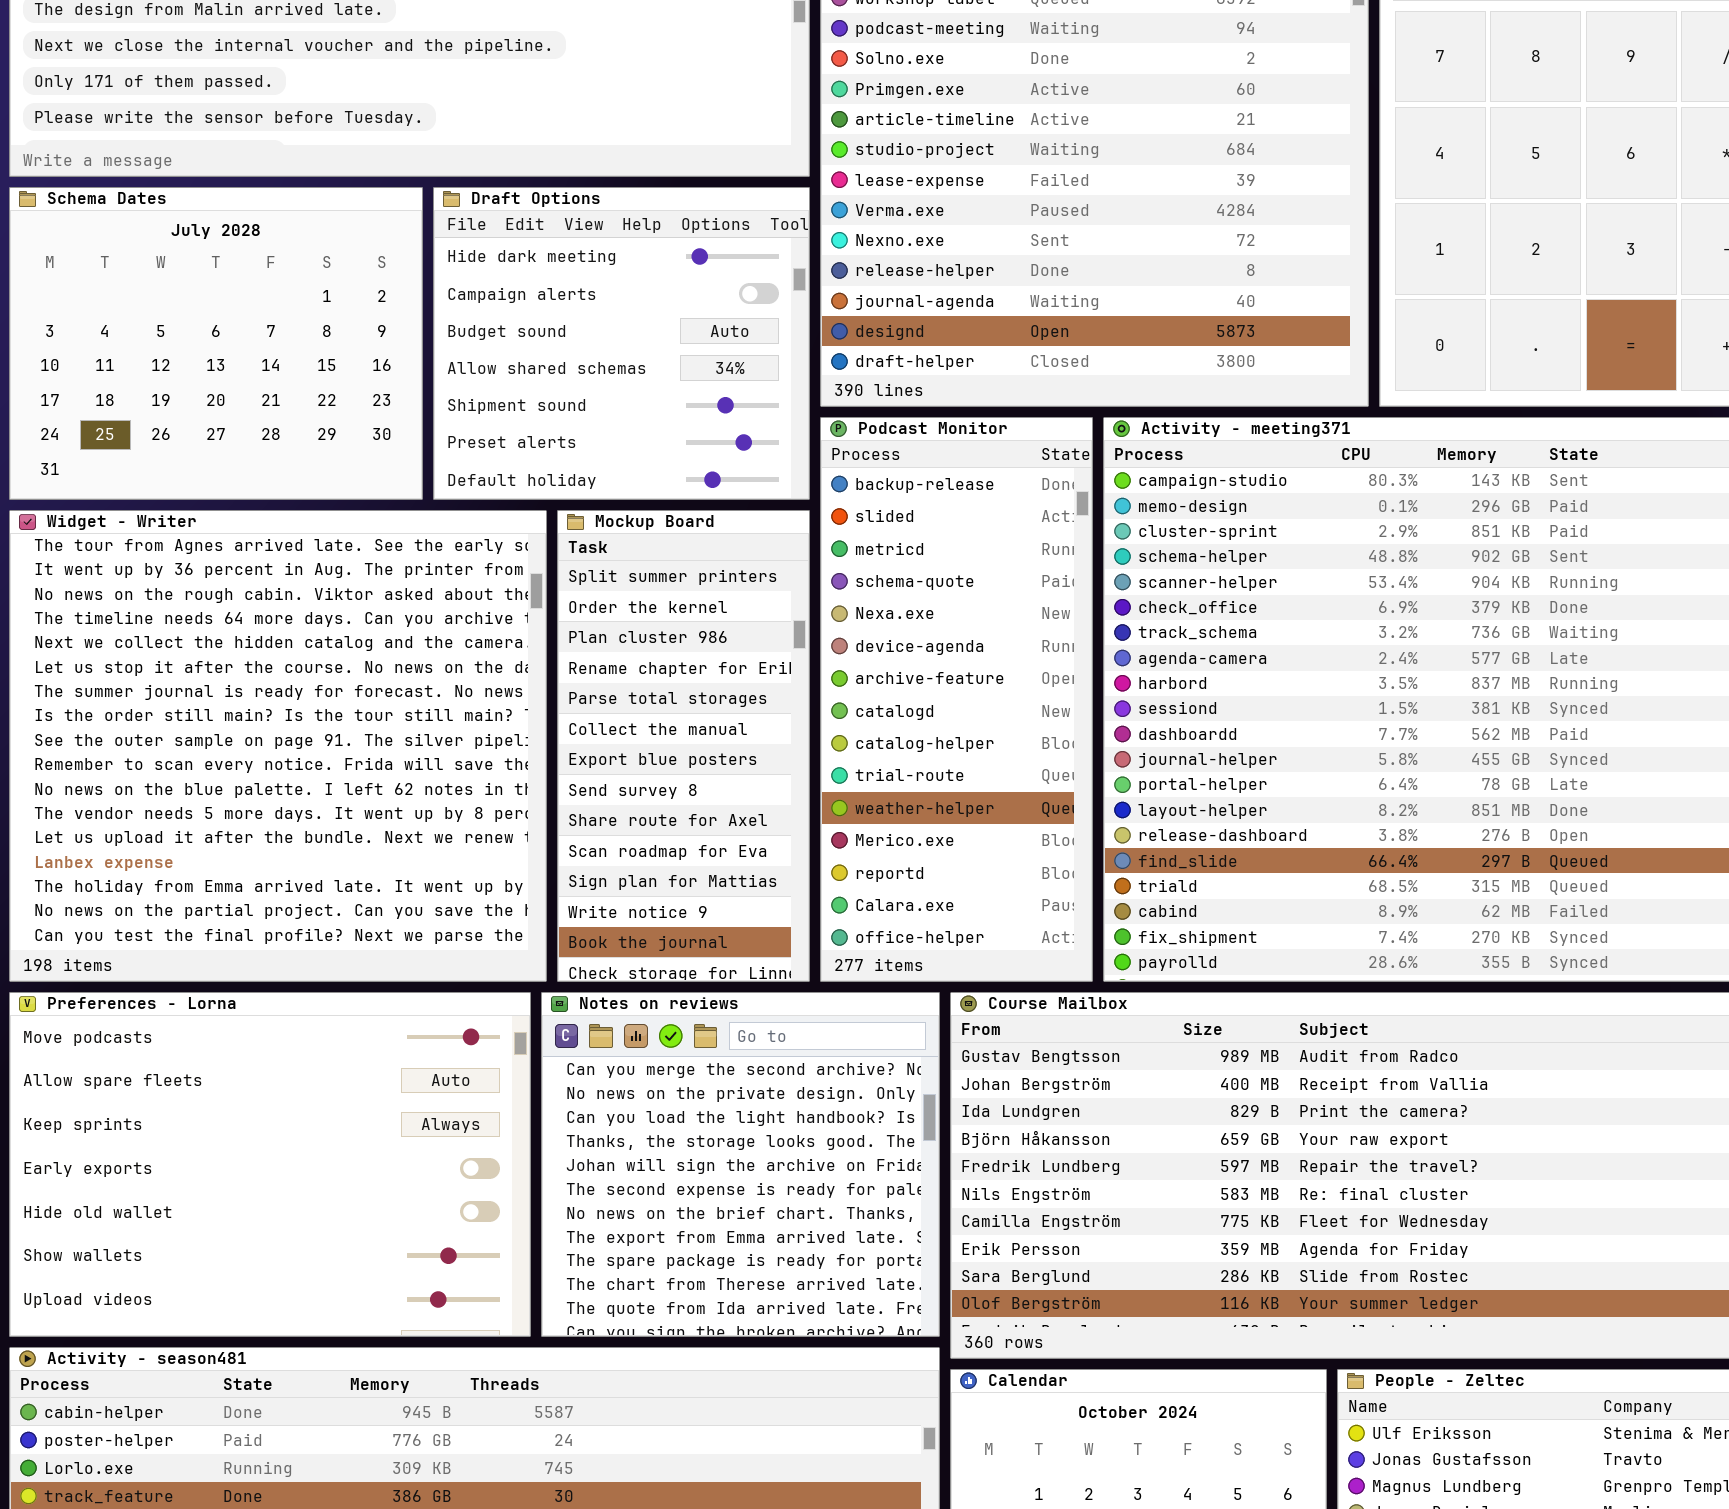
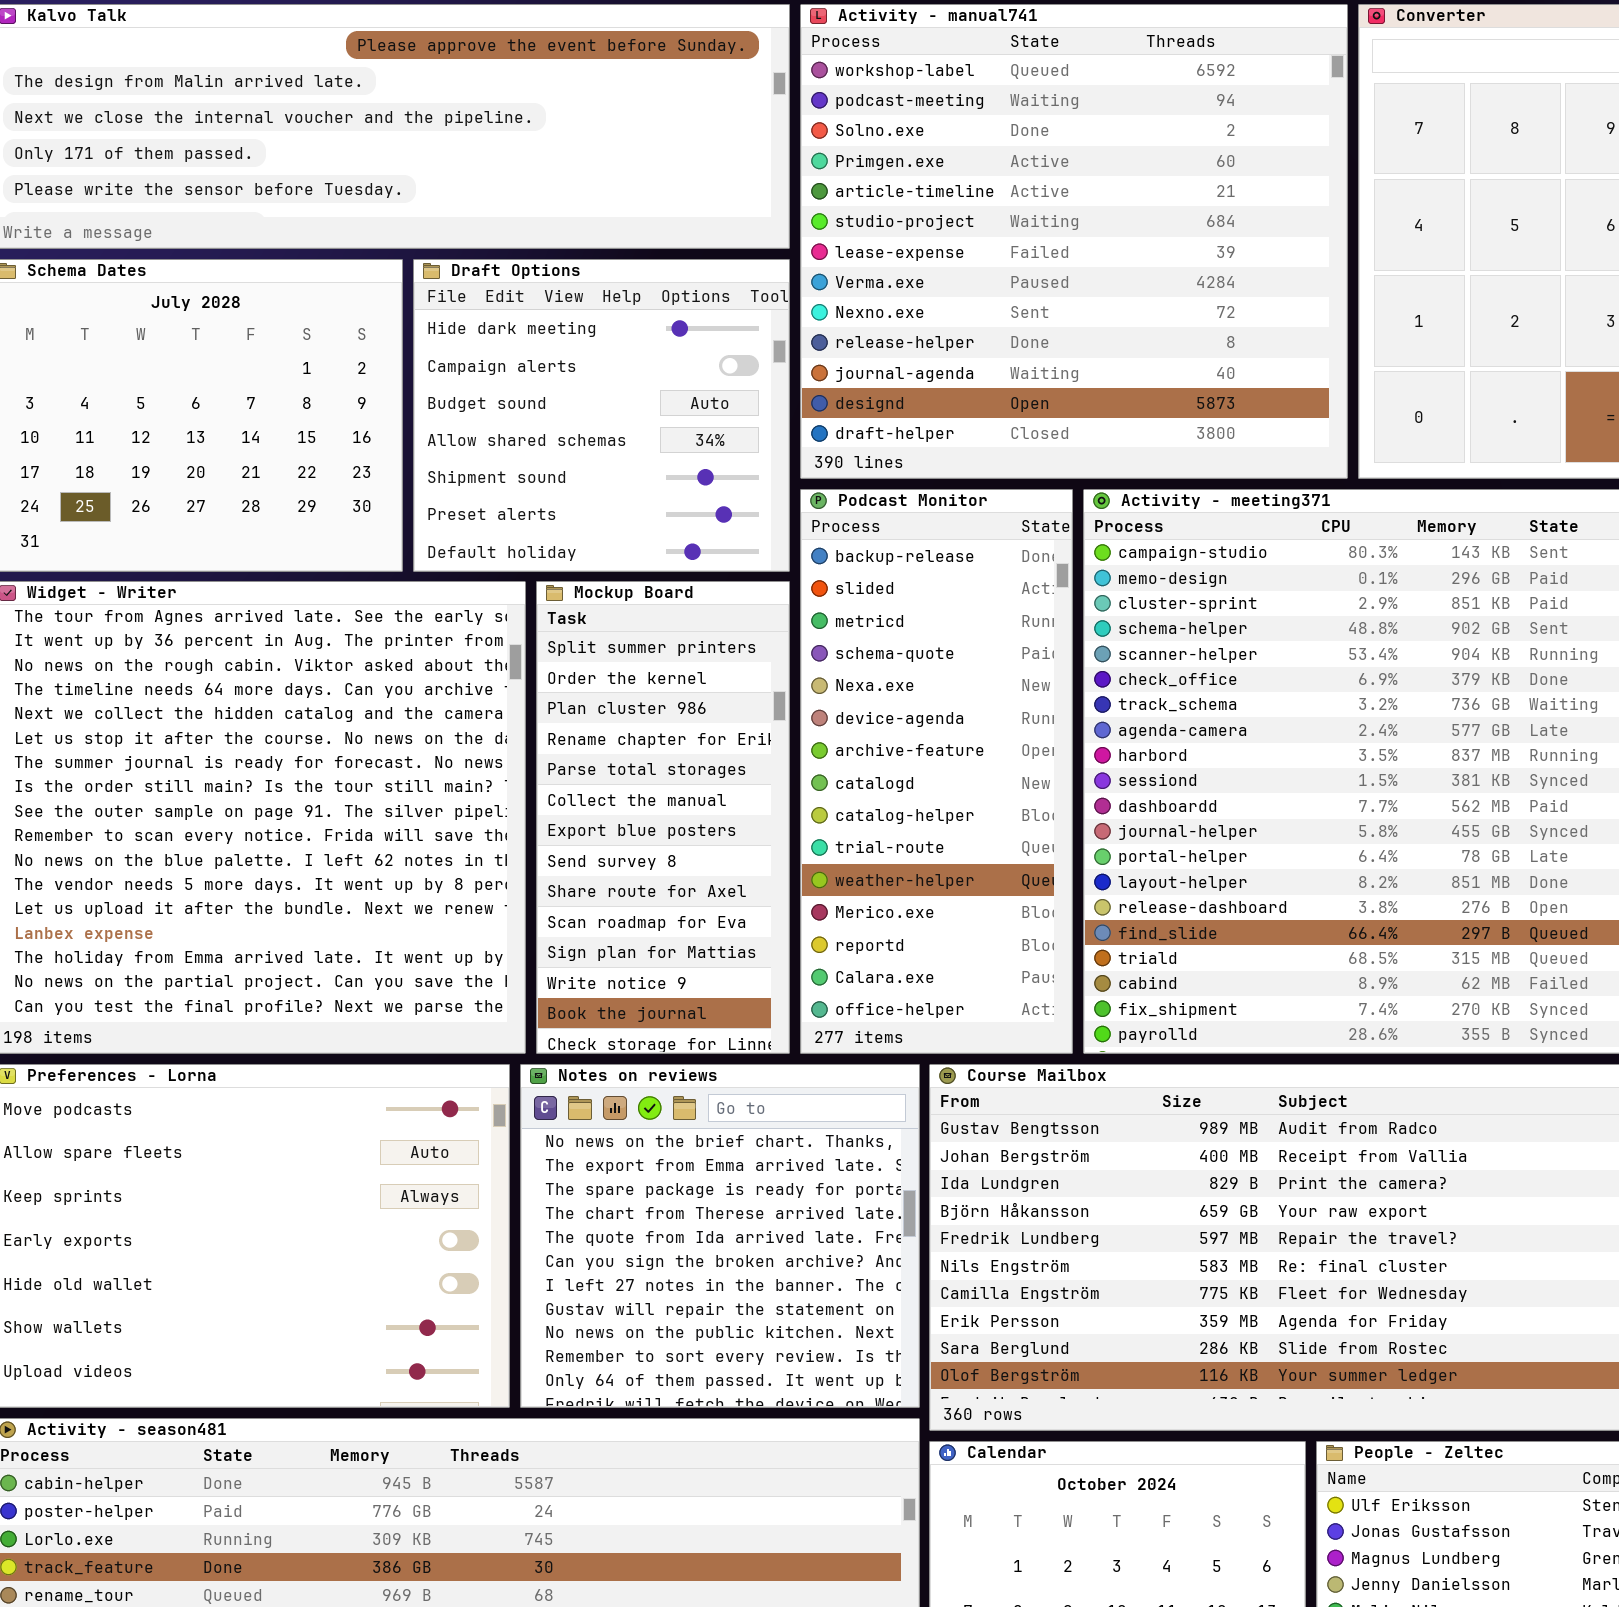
Notes on reviews: [541,992,940,1337] -> [520,1064,920,1408], scrolled down 6 rows

